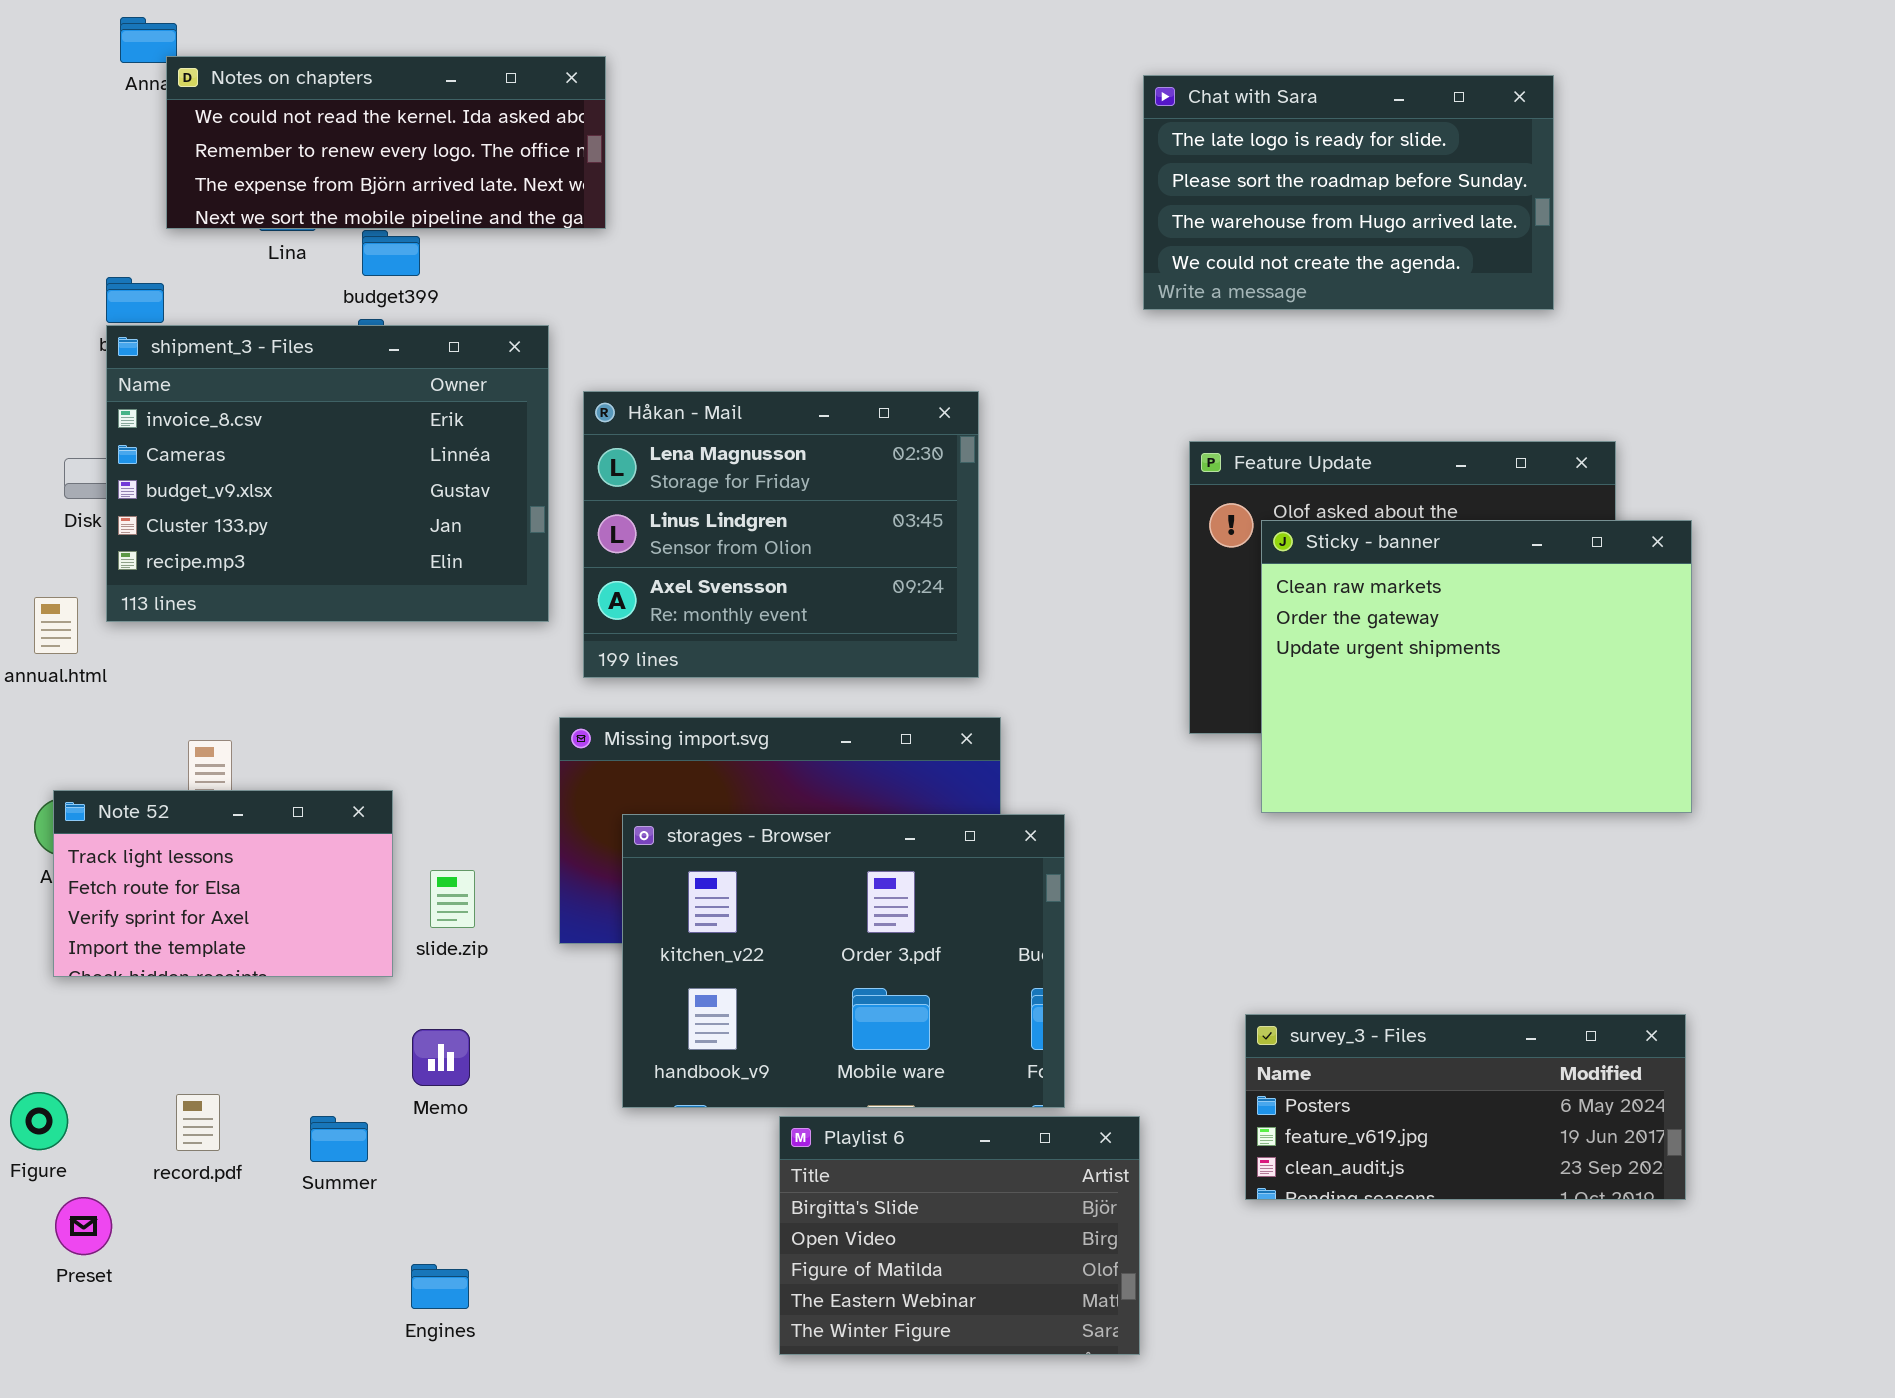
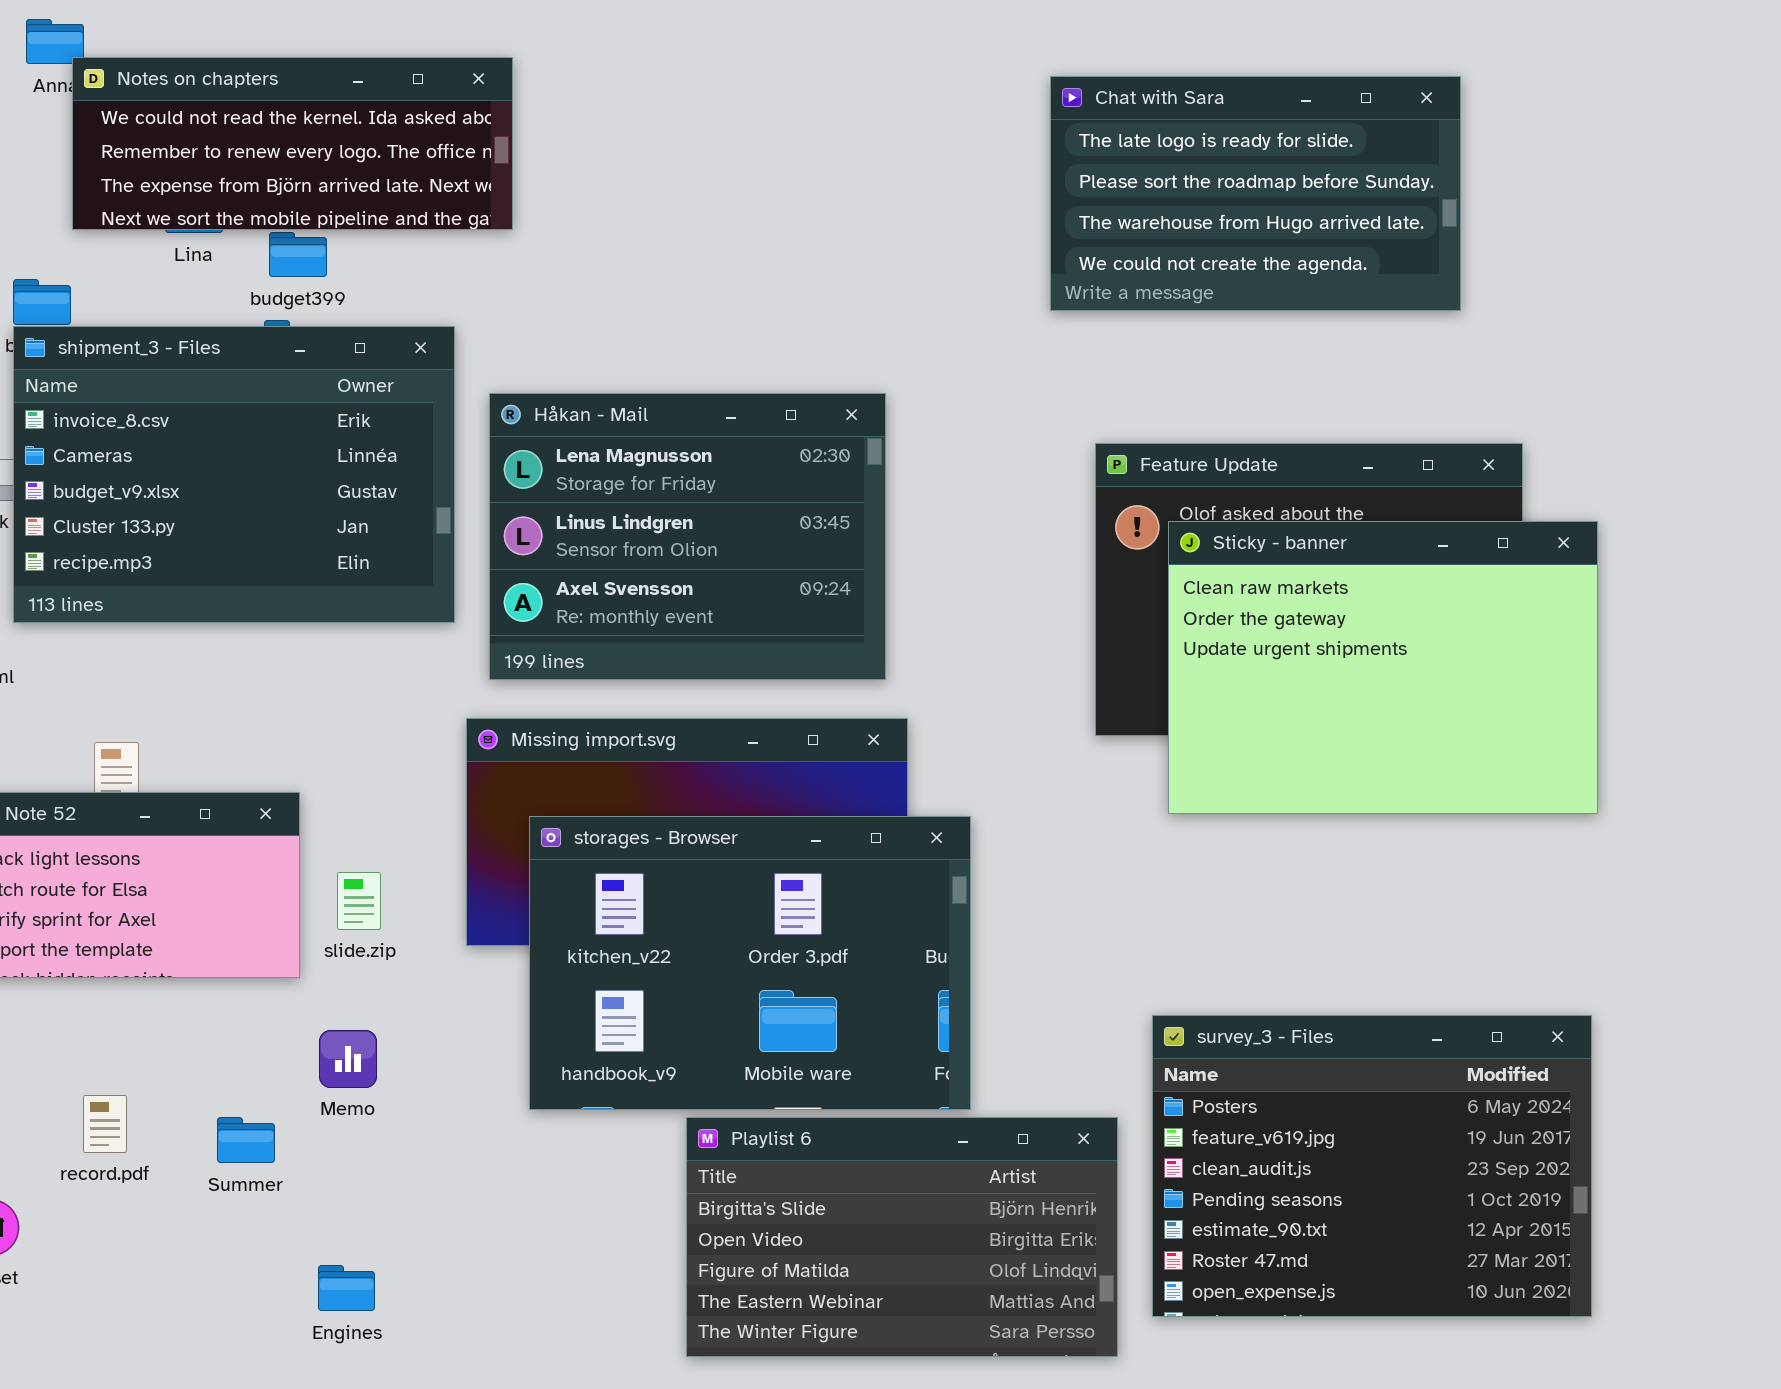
survey_3 - Files: [1245,1014,1686,1200] -> [1152,1015,1592,1317], resized
Playlist 6: [779,1116,1140,1355] -> [686,1117,1118,1357], resized

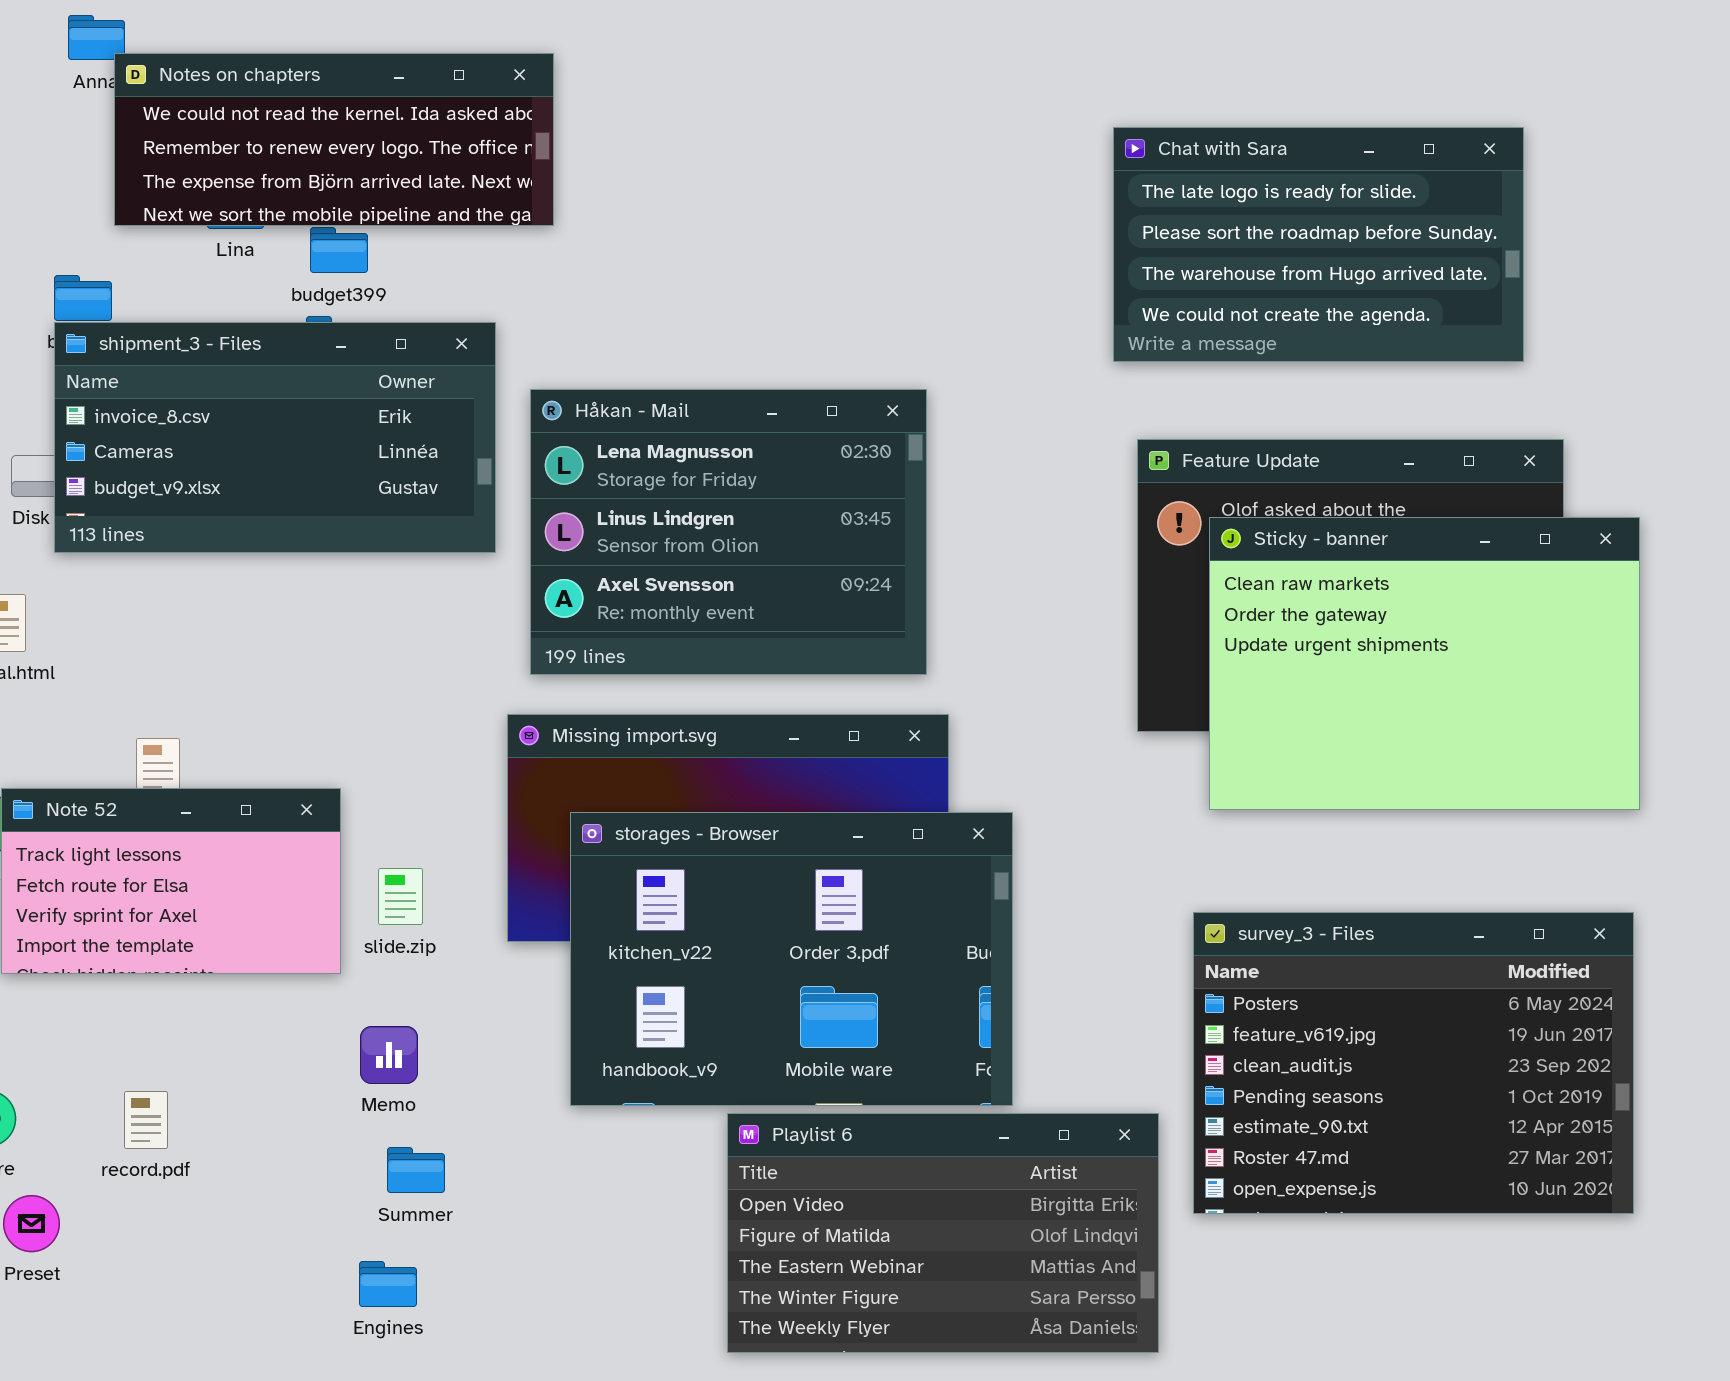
Chat with Sara: [1050,76,1461,311] -> [1113,127,1524,362], moved
shipment_3 - Files: [13,326,455,623] -> [54,322,496,553], resized
survey_3 - Files: [1152,1015,1592,1317] -> [1193,912,1634,1214], moved
Summer: [217,1117,275,1163] -> [387,1147,445,1193], moved
Playlist 6: [686,1117,1118,1357] -> [727,1113,1159,1353], scrolled down 1 row

